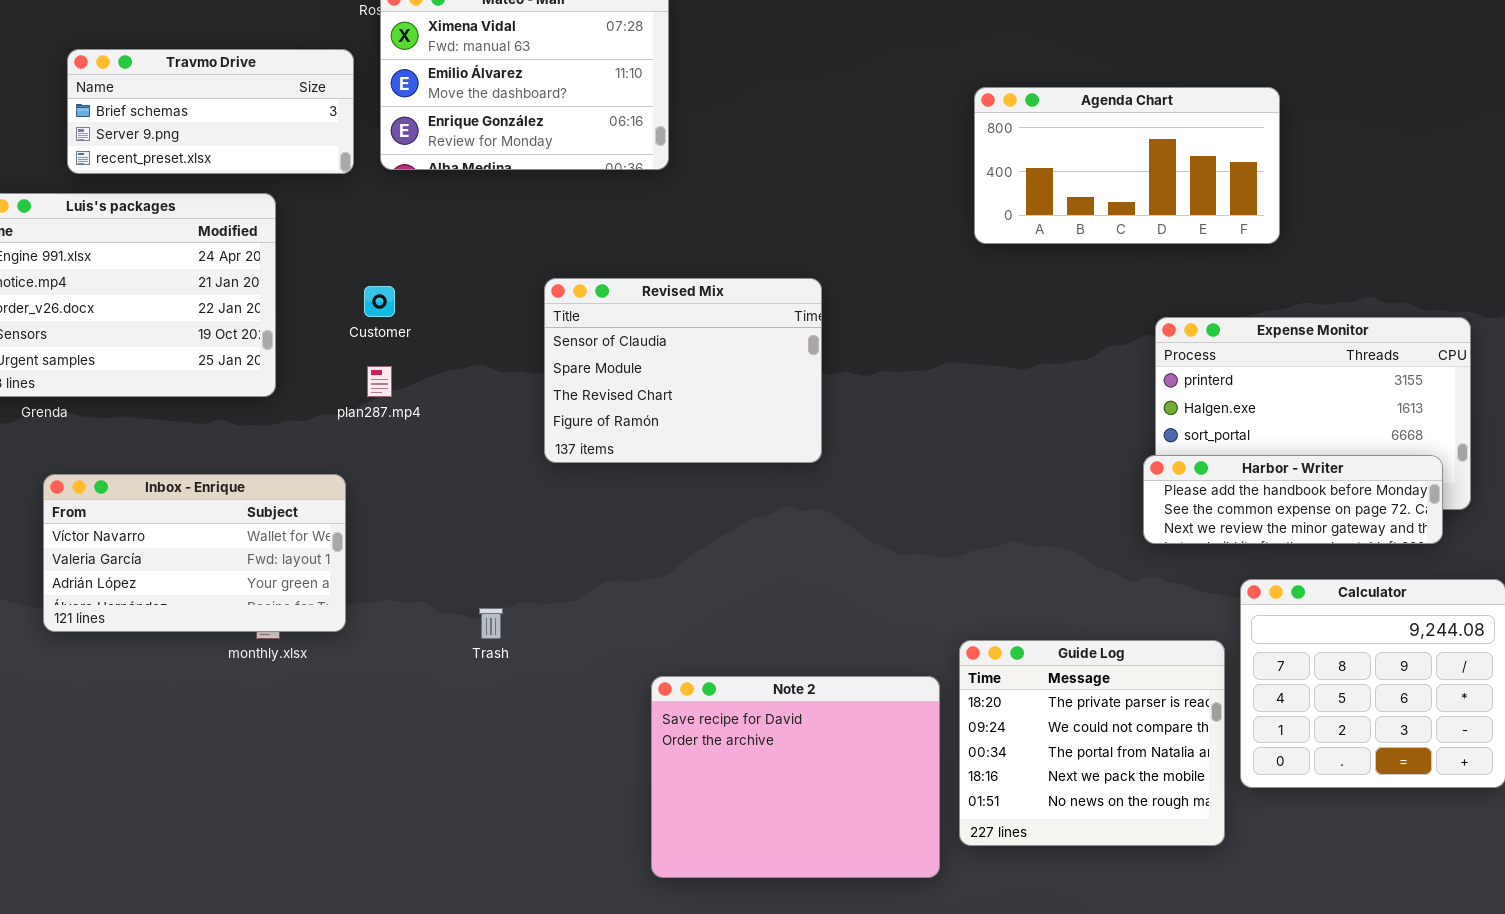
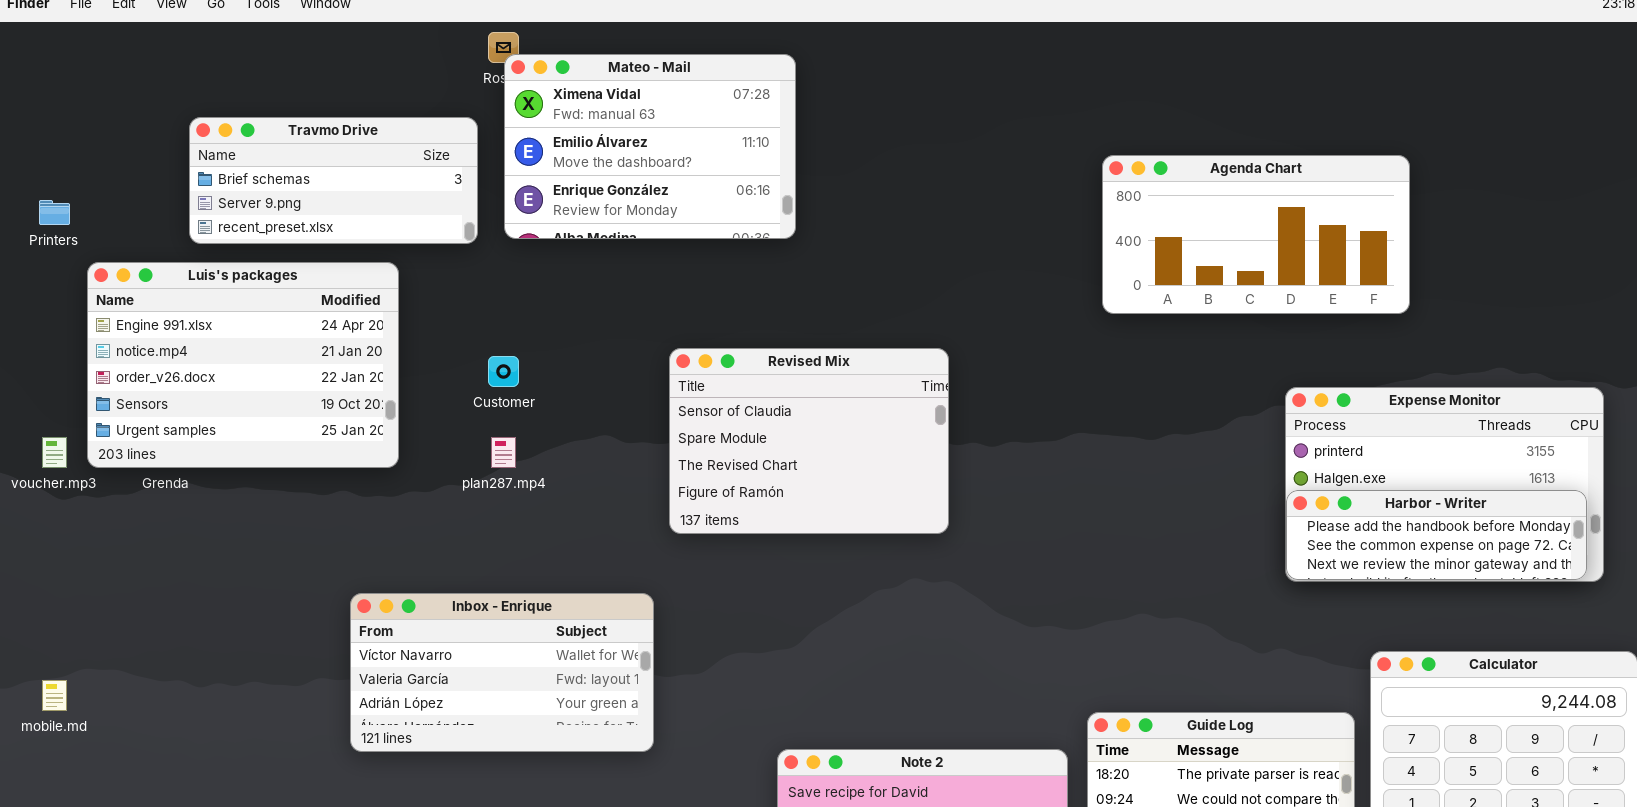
Harbor - Writer: [1143,455,1443,544] -> [1286,490,1587,580], moved
Inbox - Enrique: [43,474,346,632] -> [350,593,654,752], moved

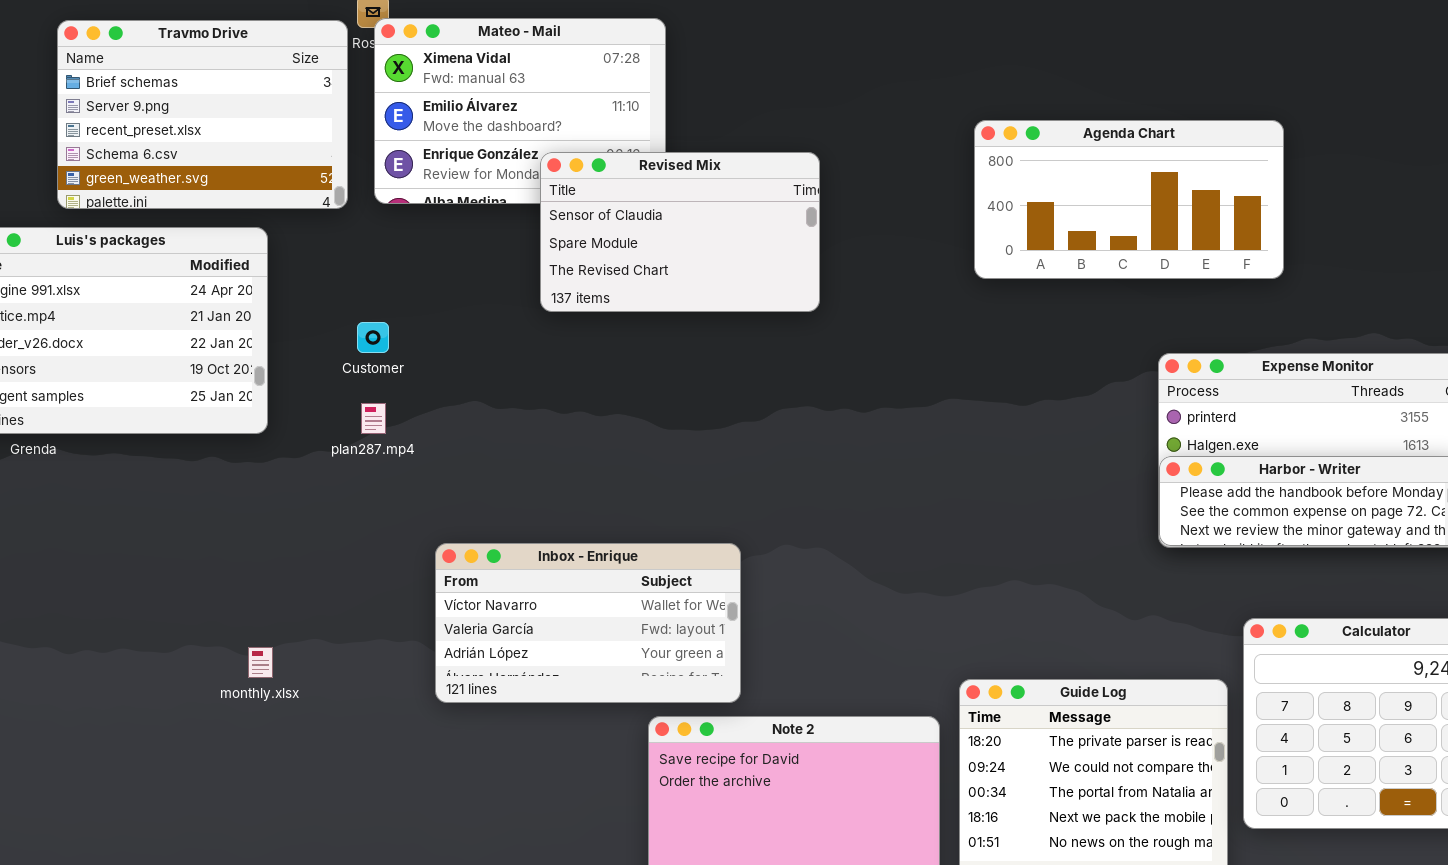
Travmo Drive: [189,117,478,244] -> [57,20,348,209], resized
Revised Mix: [669,348,949,534] -> [540,152,820,312], moved, resized
Inbox - Enrique: [350,593,654,752] -> [435,543,741,703], moved

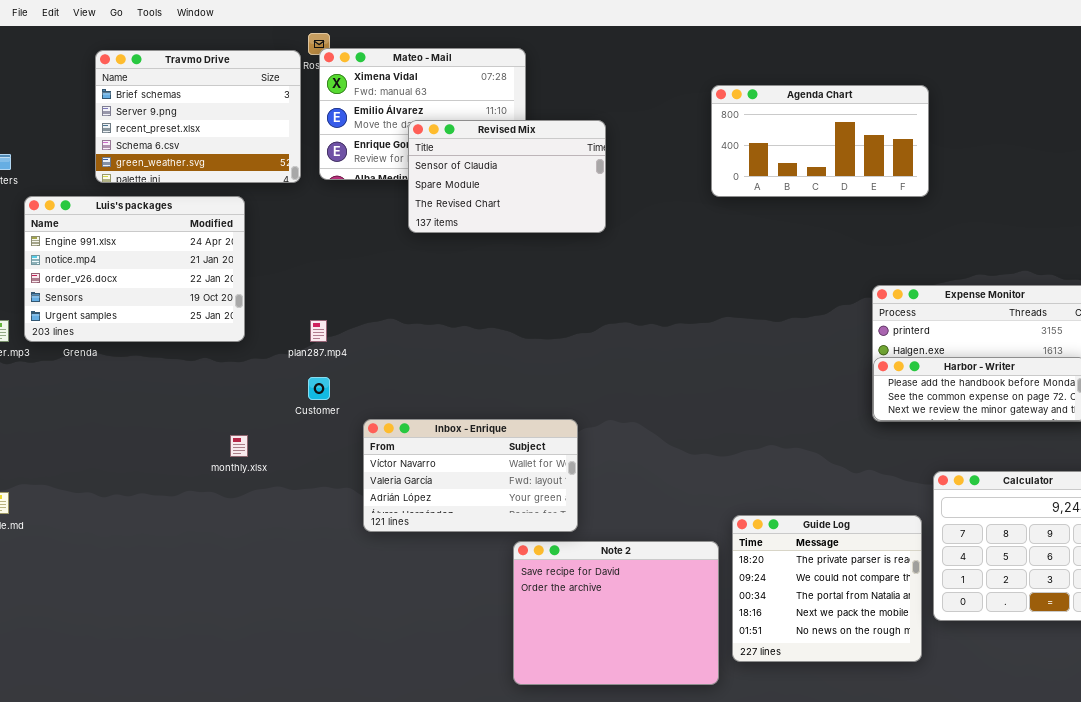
Agenda Chart: [974,120,1284,279] -> [711,85,929,197], moved
Revised Mix: [540,152,820,312] -> [408,120,606,233], moved
Customer: [357,322,389,353] -> [308,377,330,400], moved
monthly.xlsx: [248,647,273,678] -> [230,435,248,457], moved

